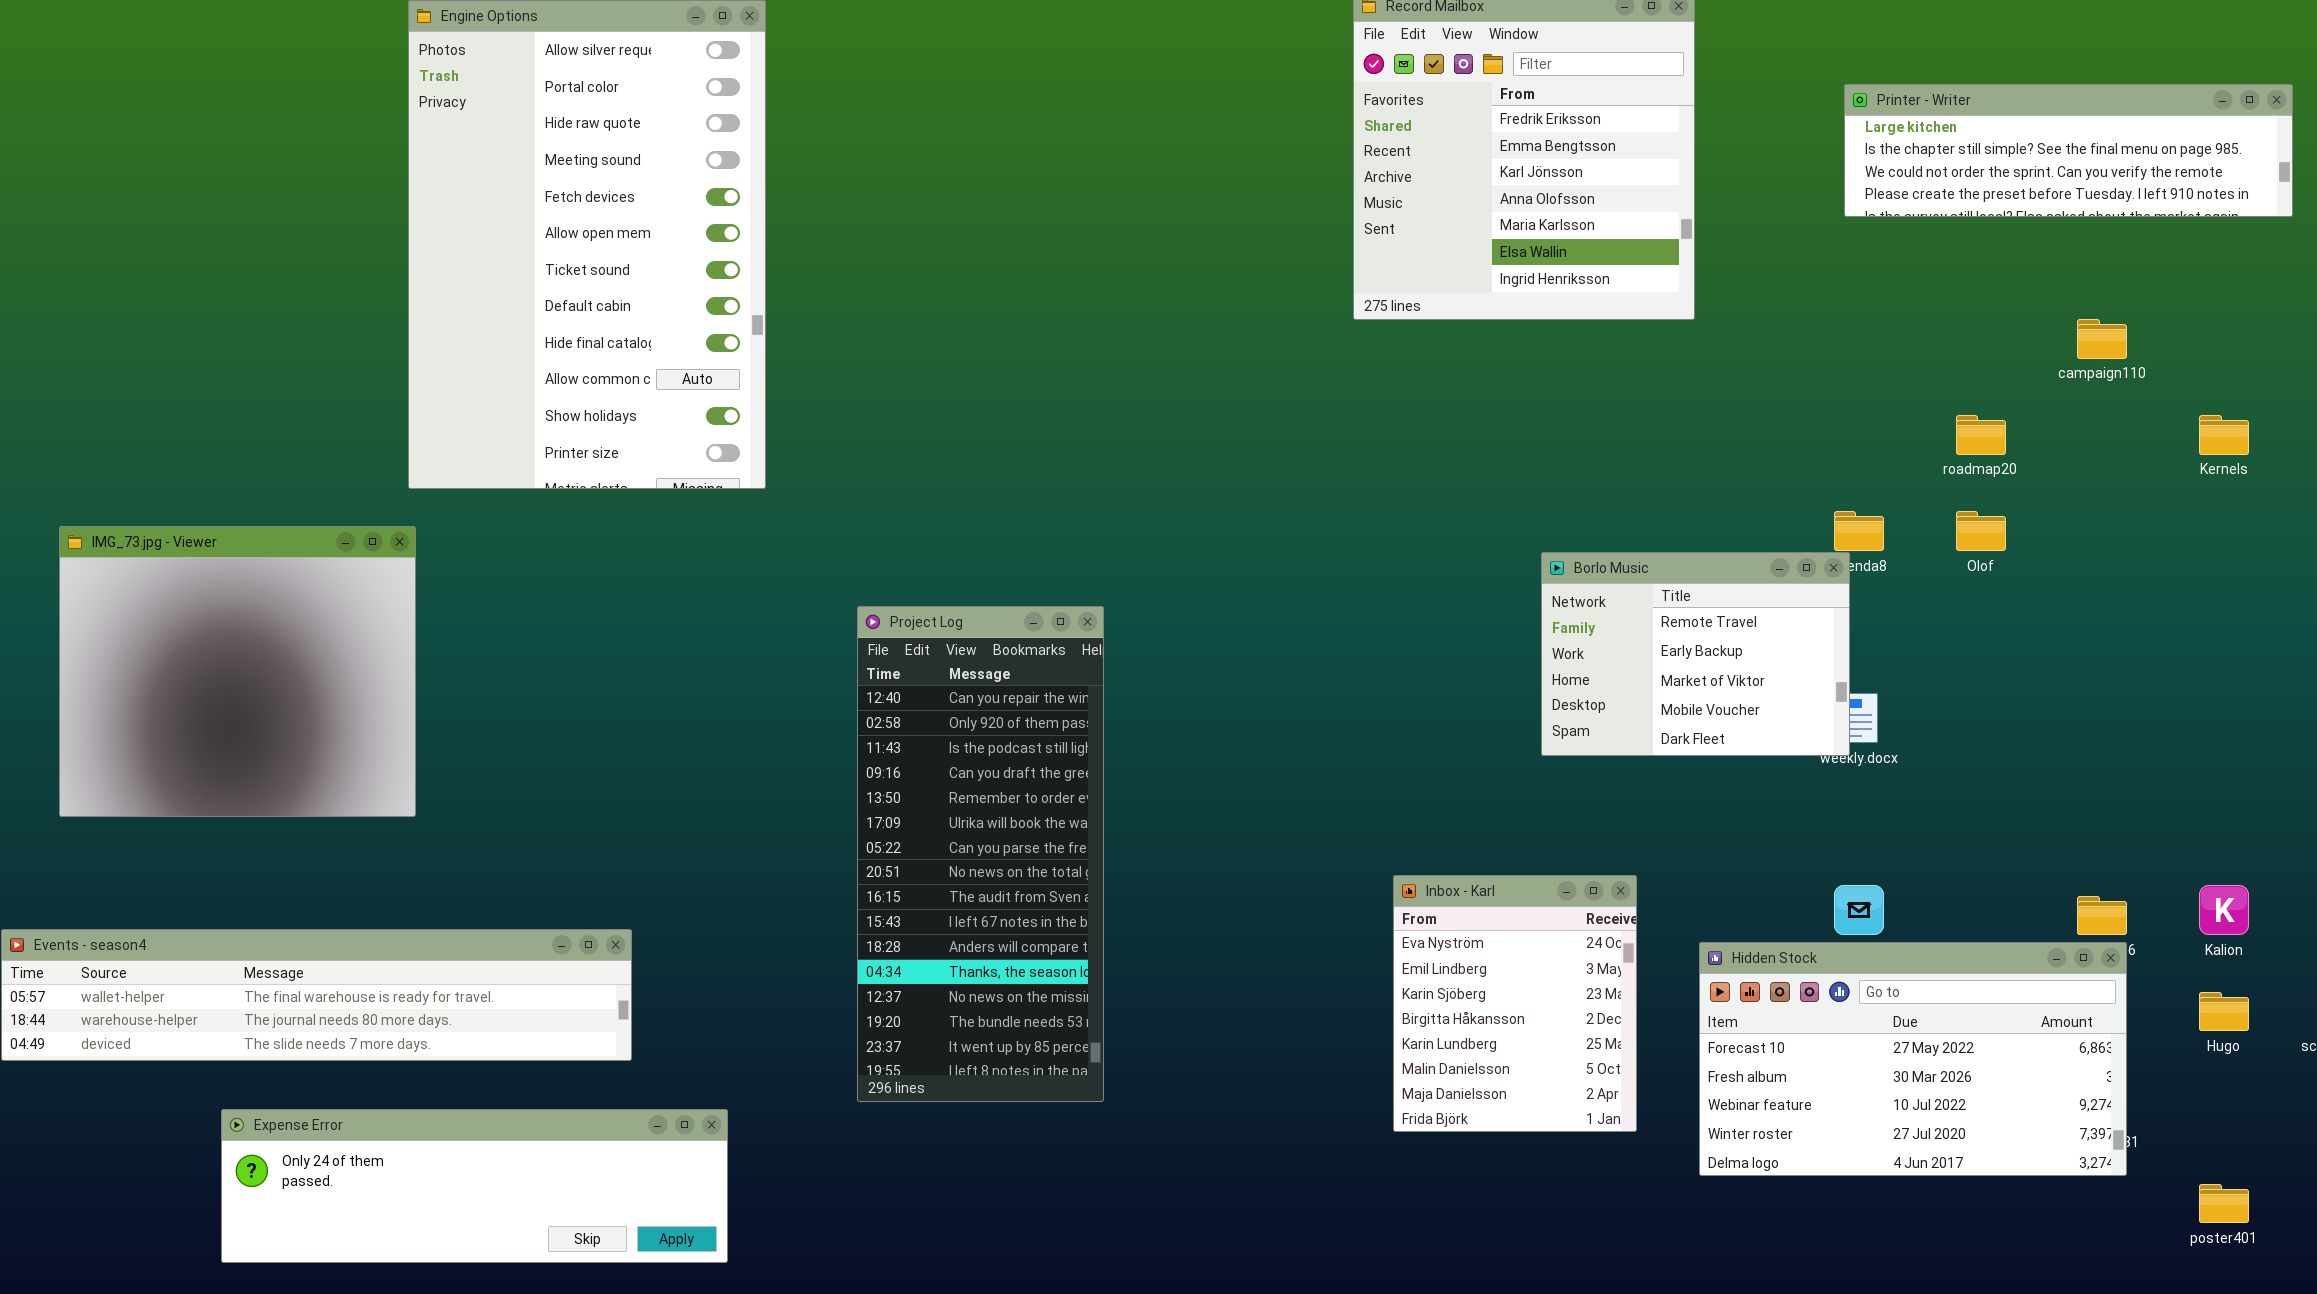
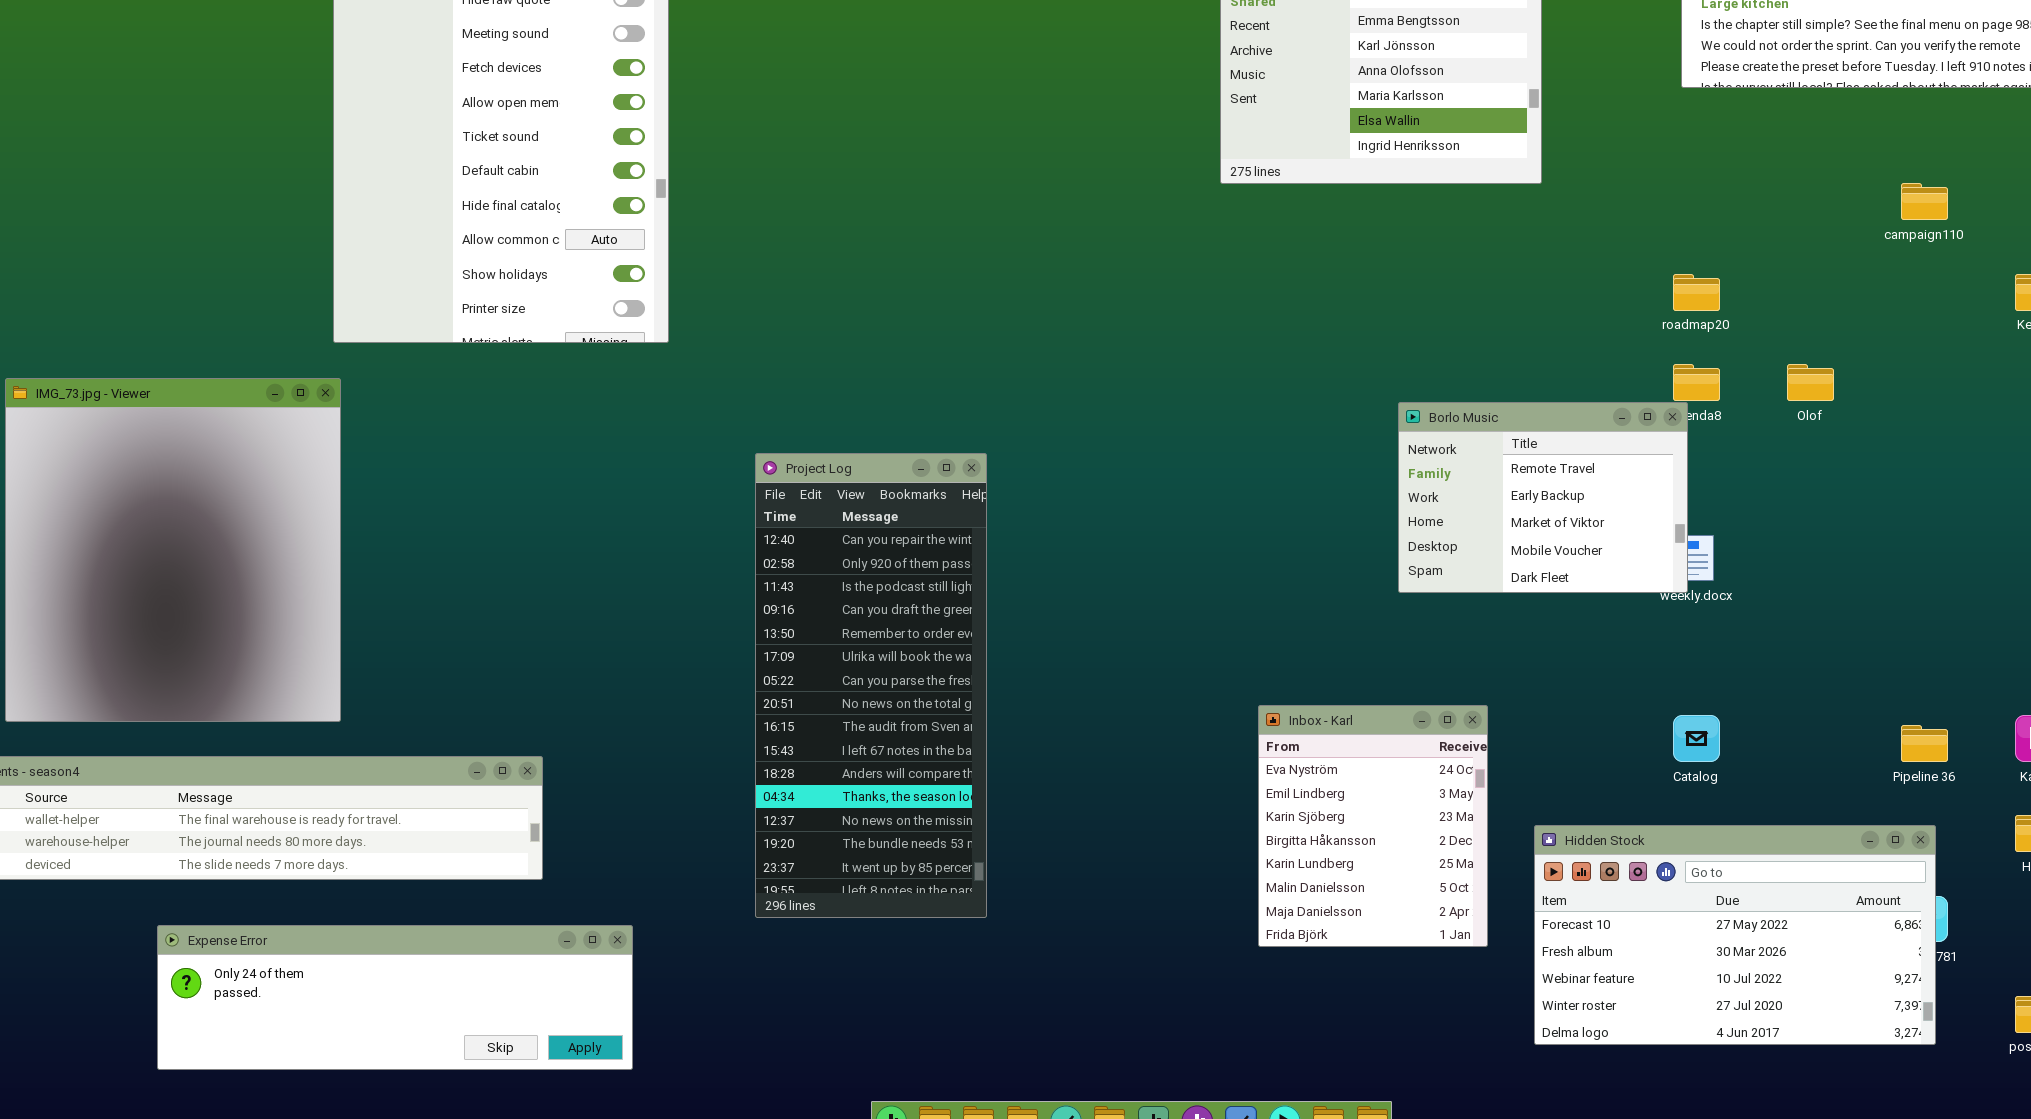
roadmap20: [1956,415,2006,455] -> [1673,274,1720,311], moved
IMG_73.jpg - Viewer: [59,526,416,817] -> [5,378,341,722], resized
Hidden Stock: [1699,942,2127,1176] -> [1534,825,1936,1045], moved

